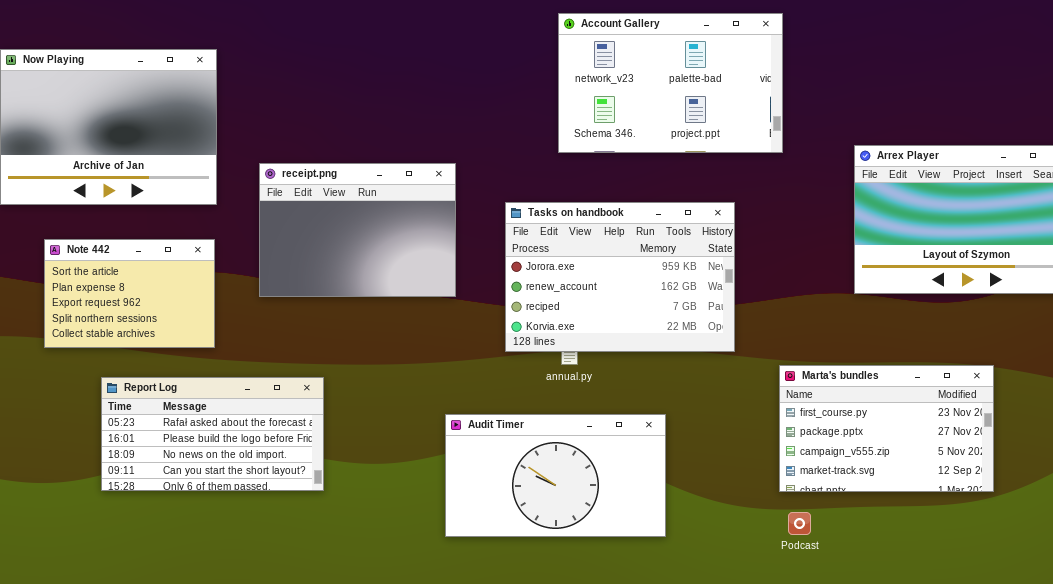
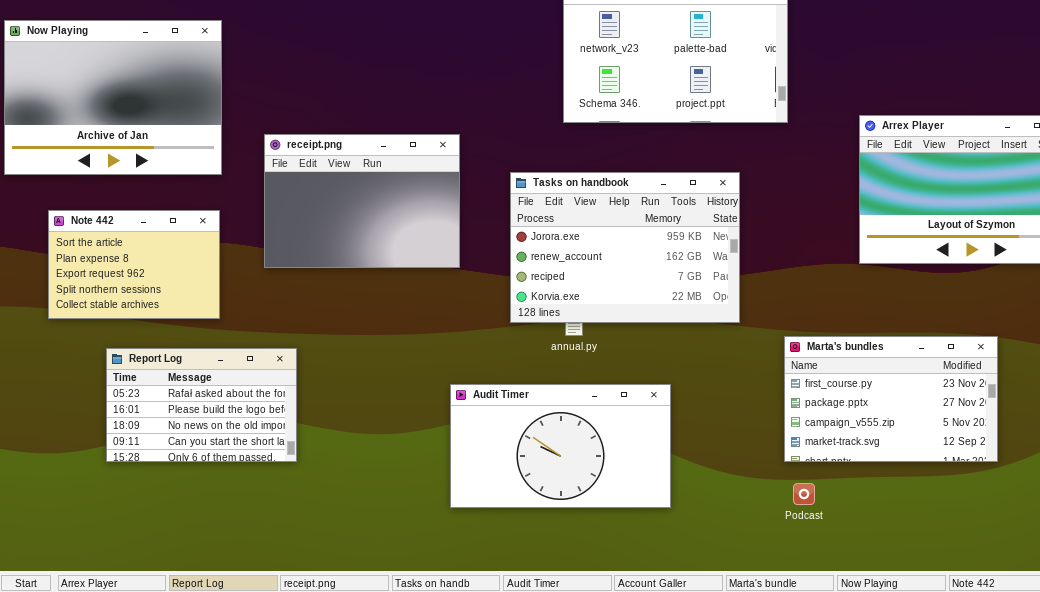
Report Log: [101,377,324,491] -> [106,348,297,462], resized

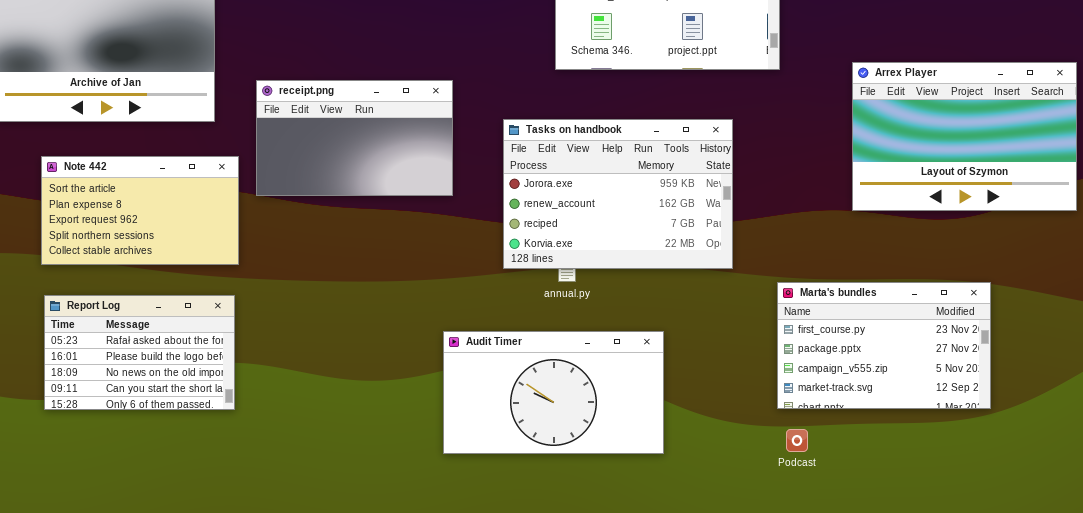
receipt.png: [264,134,460,268] -> [256,80,453,196], resized
Note 442: [48,210,220,319] -> [41,156,239,265], resized
Report Log: [106,348,297,462] -> [44,295,235,410], moved

